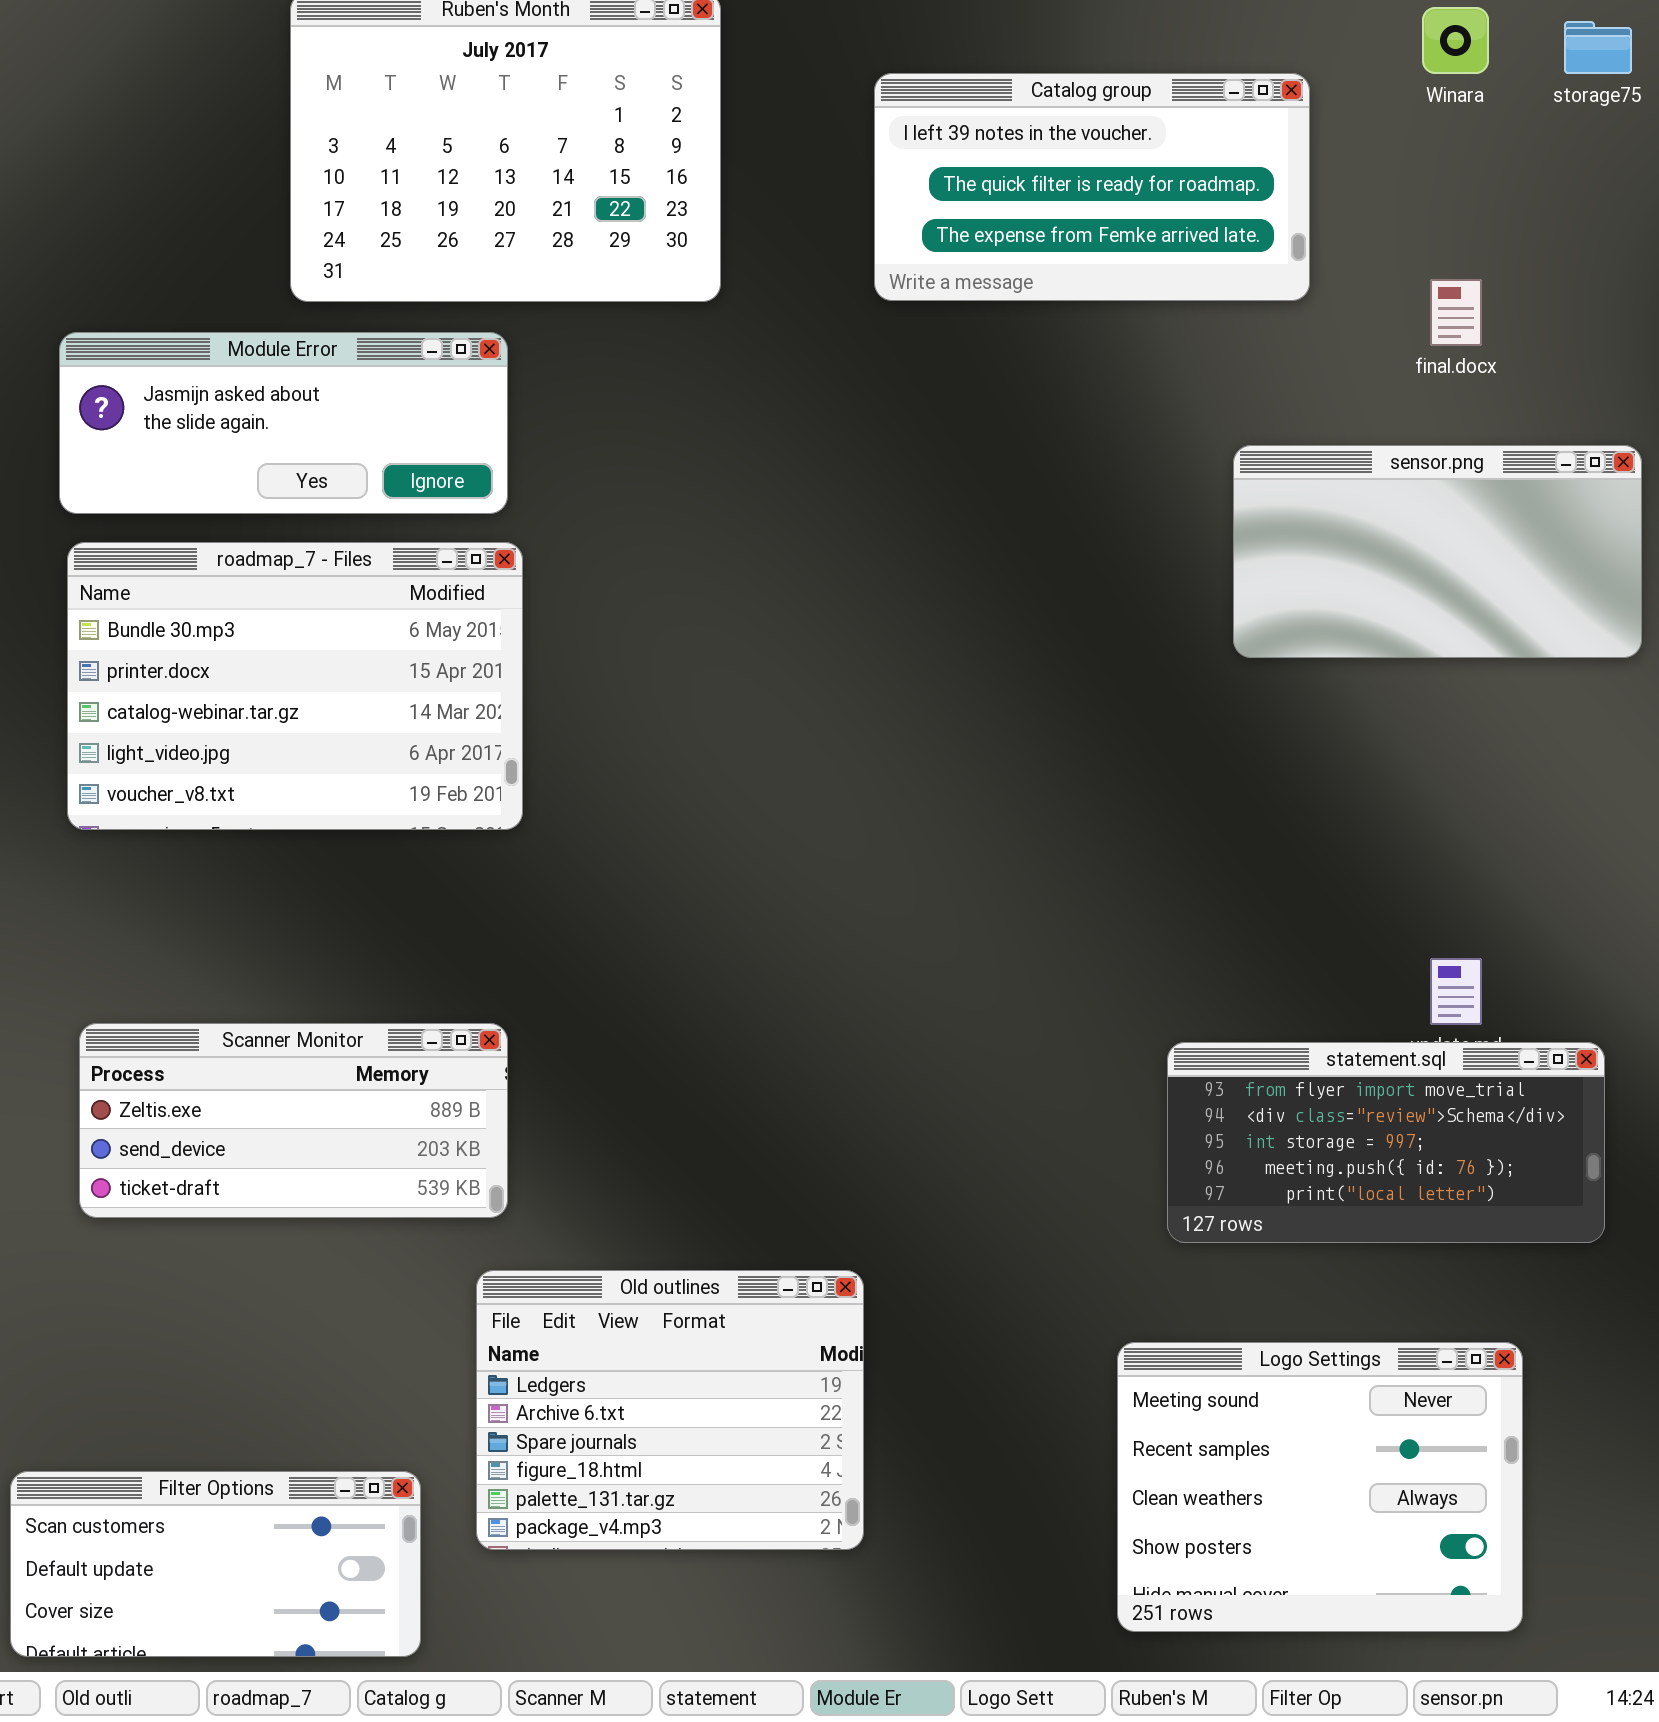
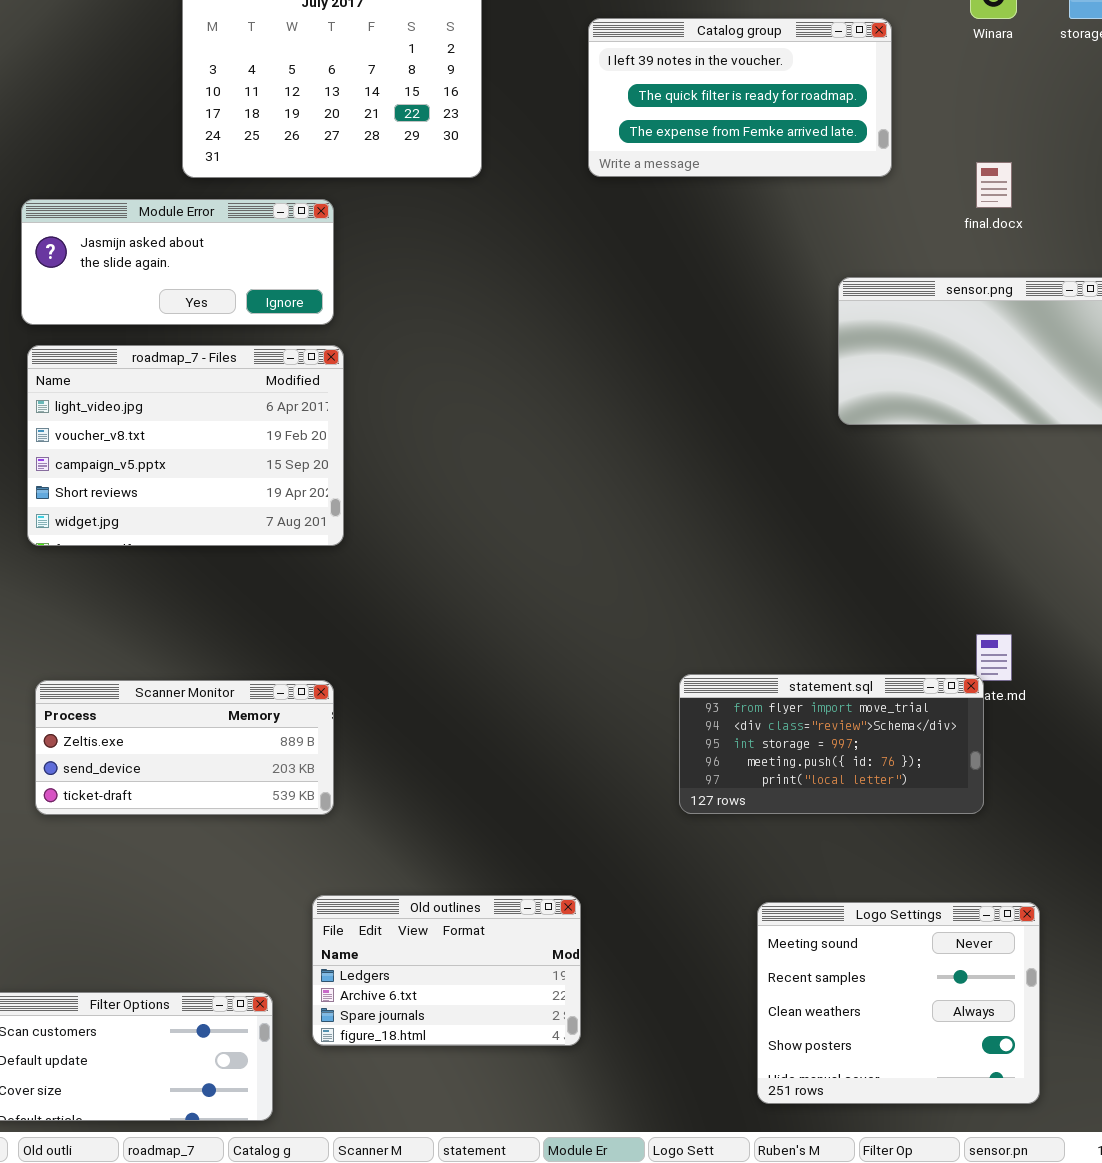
roadmap_7 - Files: [67,542,523,830] -> [27,345,344,546], scrolled down 3 rows
statement.sql: [1167,1042,1605,1243] -> [679,674,984,814], moved
Old outlines: [476,1270,864,1550] -> [312,895,581,1046], resized

